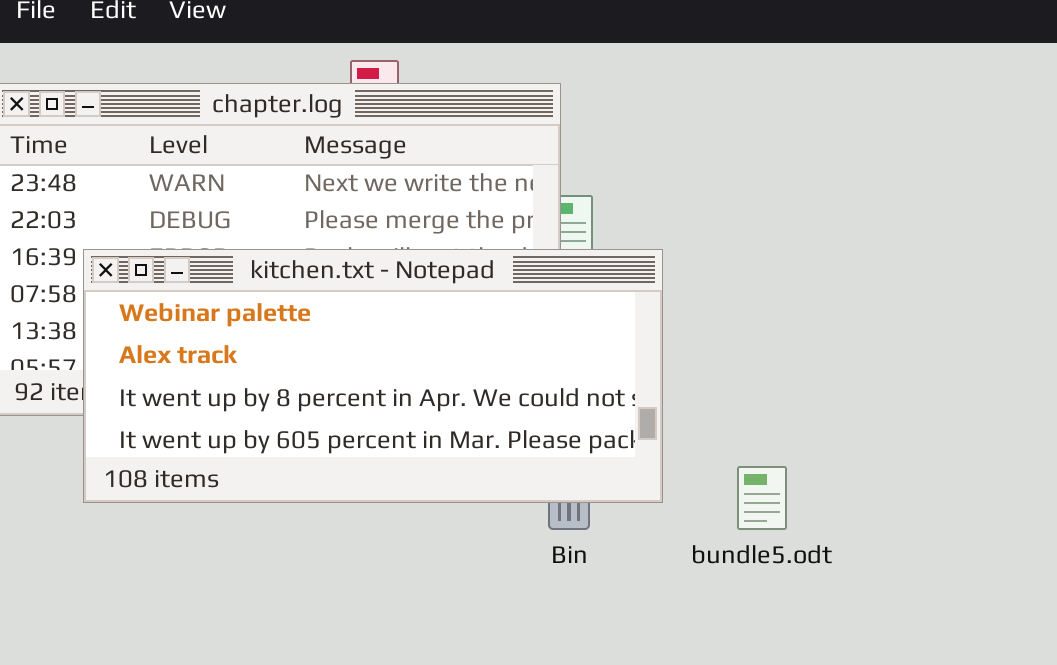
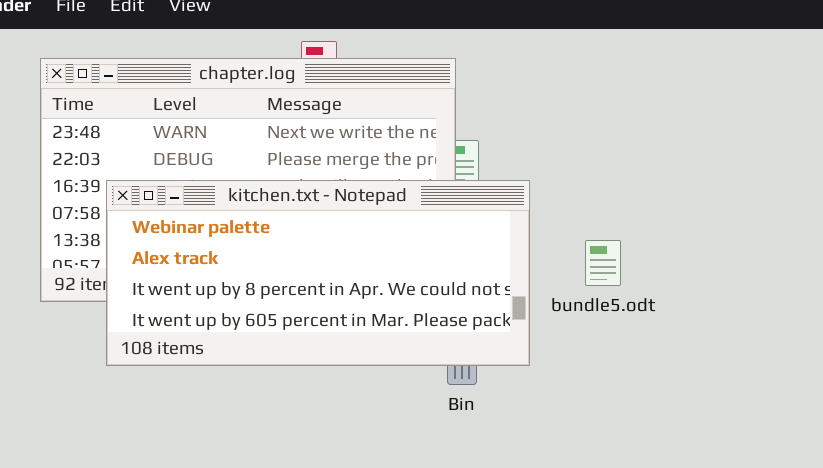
bundle5.odt: [737,466,787,530] -> [585,240,621,286], moved

